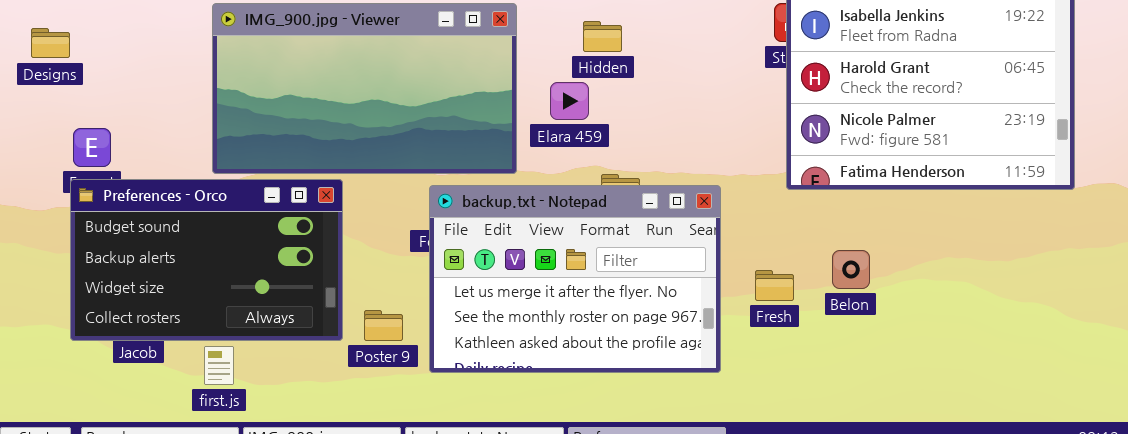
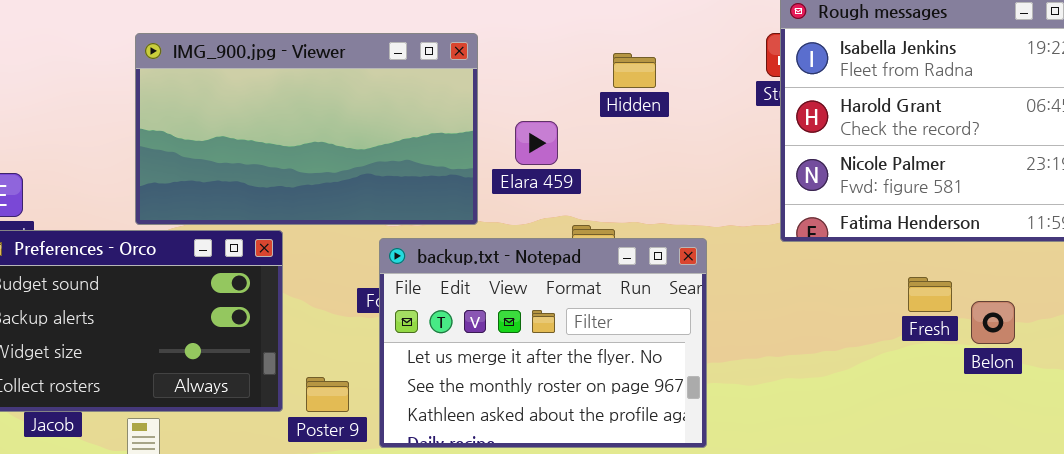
Hidden: [583,21,622,52] -> [613,53,656,88], moved
Belon: [832,250,870,289] -> [971,301,1015,344], moved
Fresh: [755,270,794,301] -> [908,277,952,312], moved

